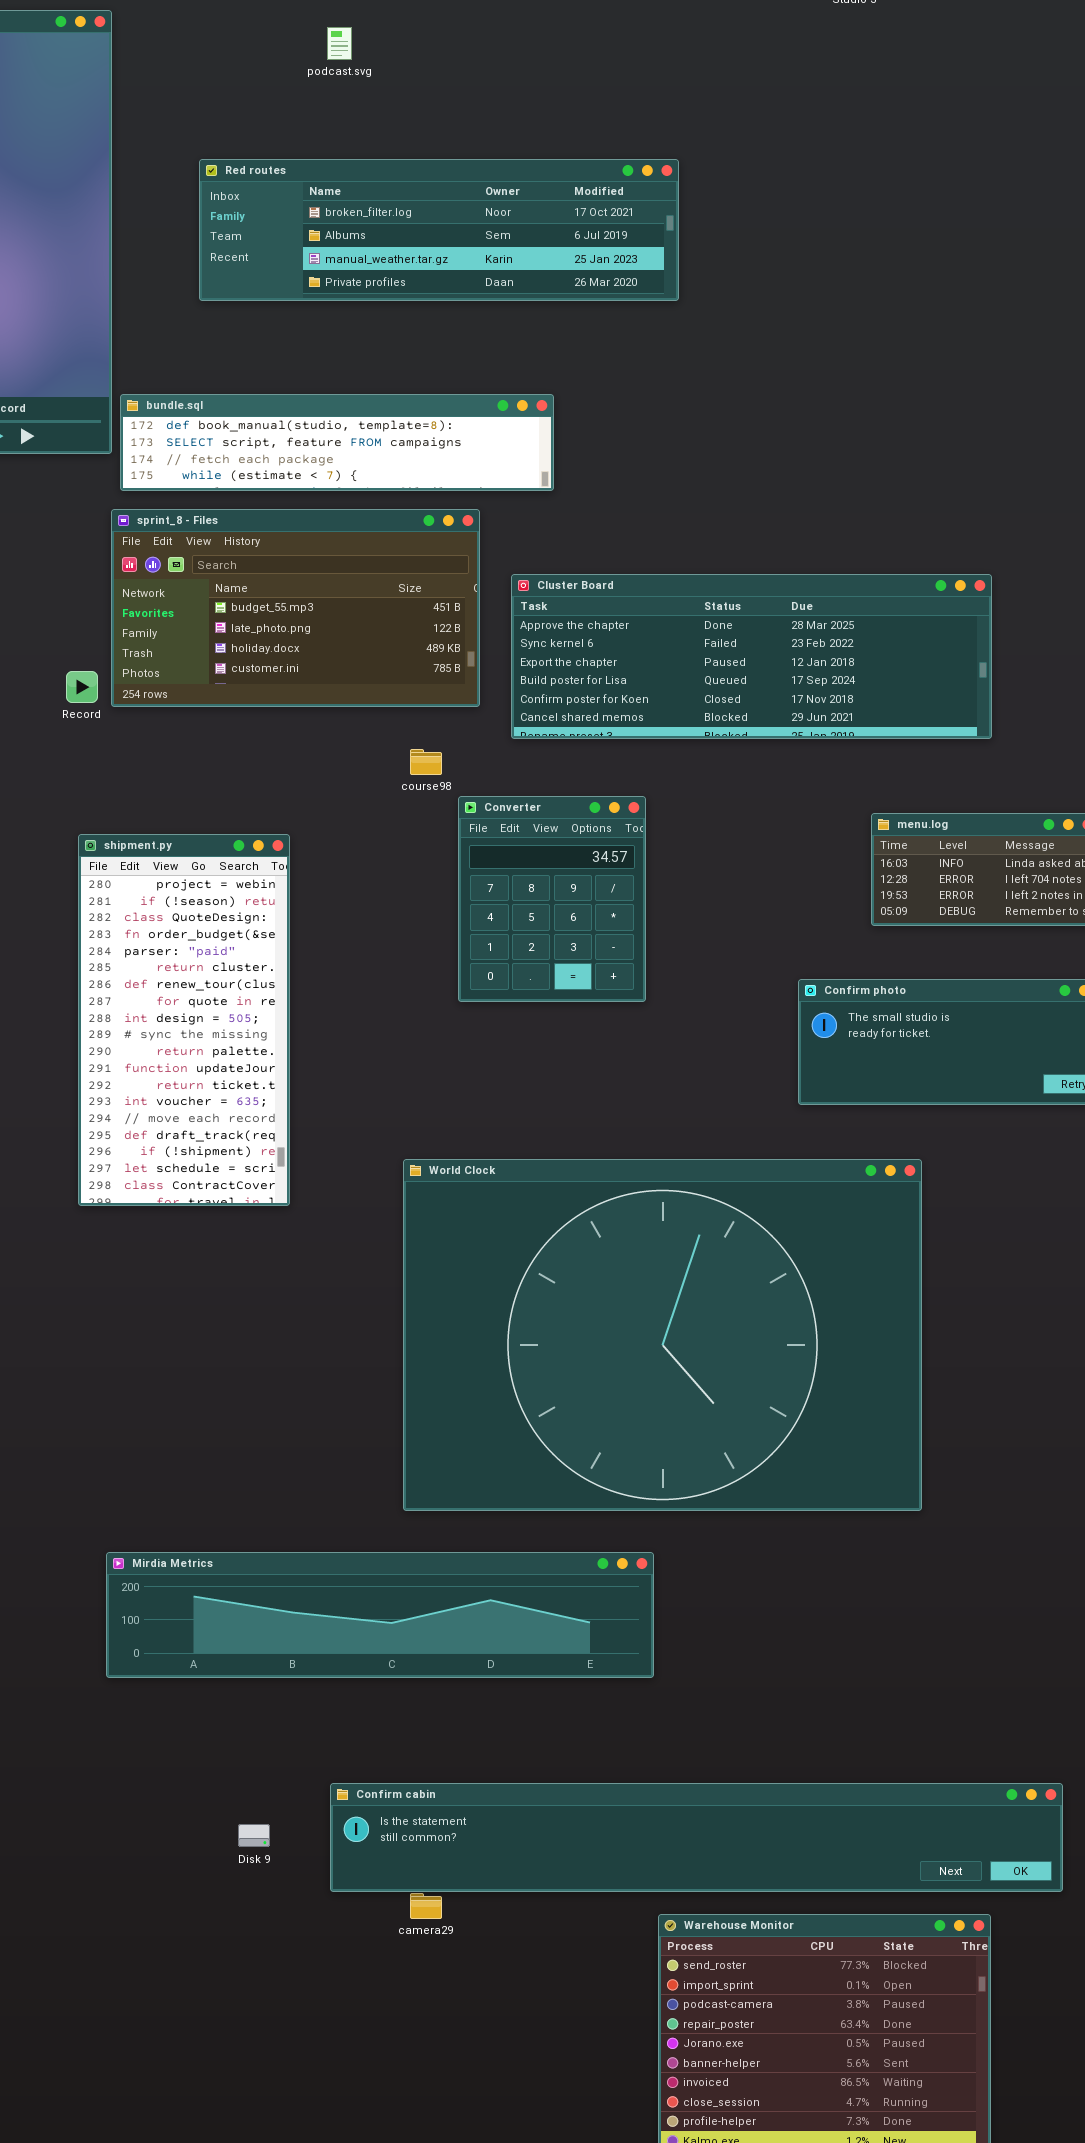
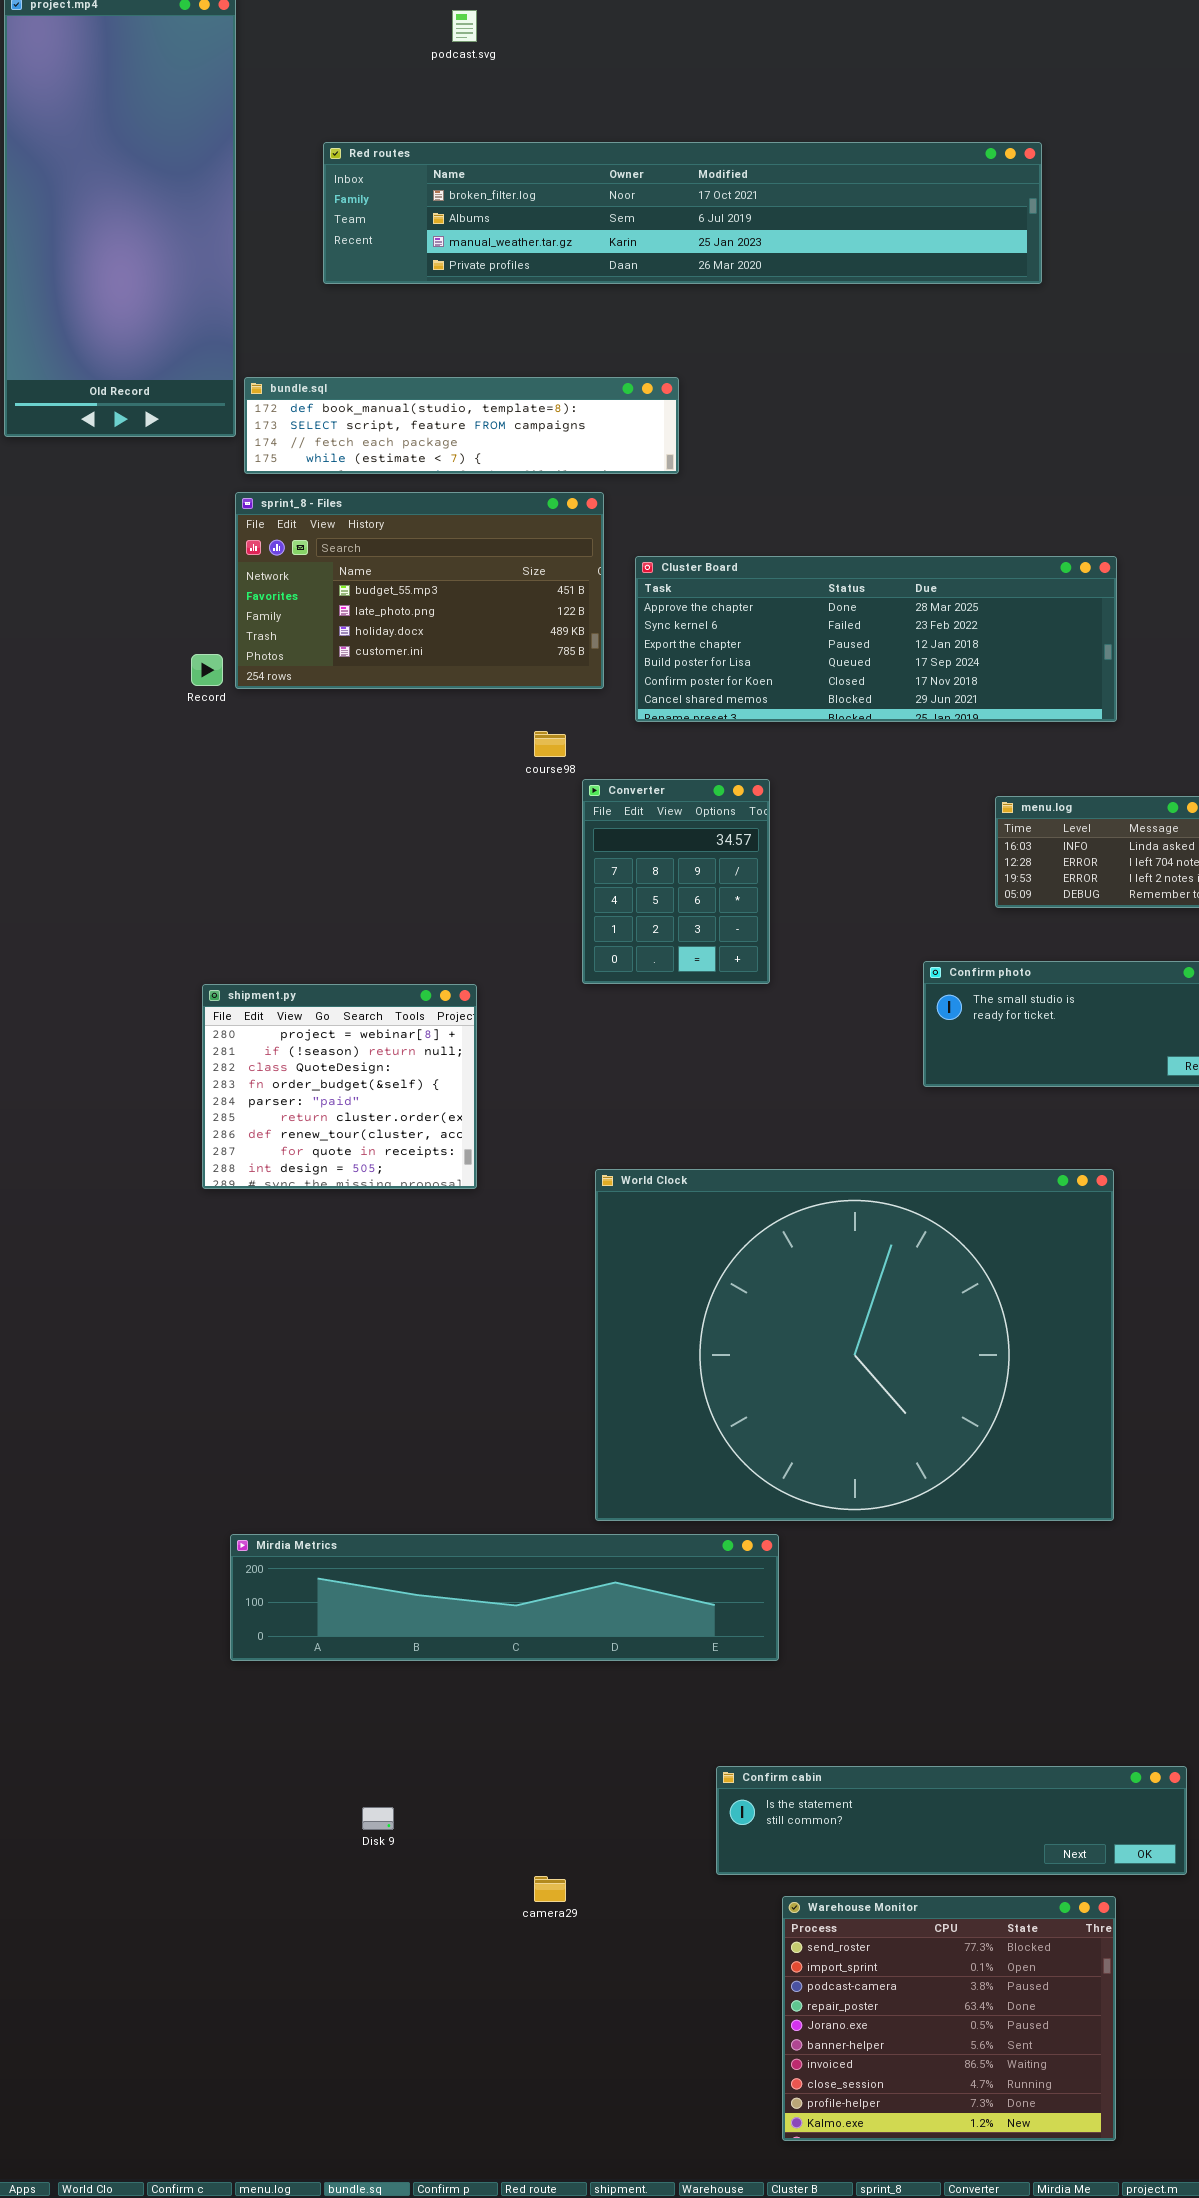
Red routes: [199,159,679,301] -> [323,142,1042,284], resized
shipment.py: [78,834,290,1206] -> [202,984,477,1189], resized
World Clock: [403,1159,922,1511] -> [595,1169,1114,1521], moved
Confirm cabin: [330,1783,1063,1892] -> [716,1766,1187,1875], resized

